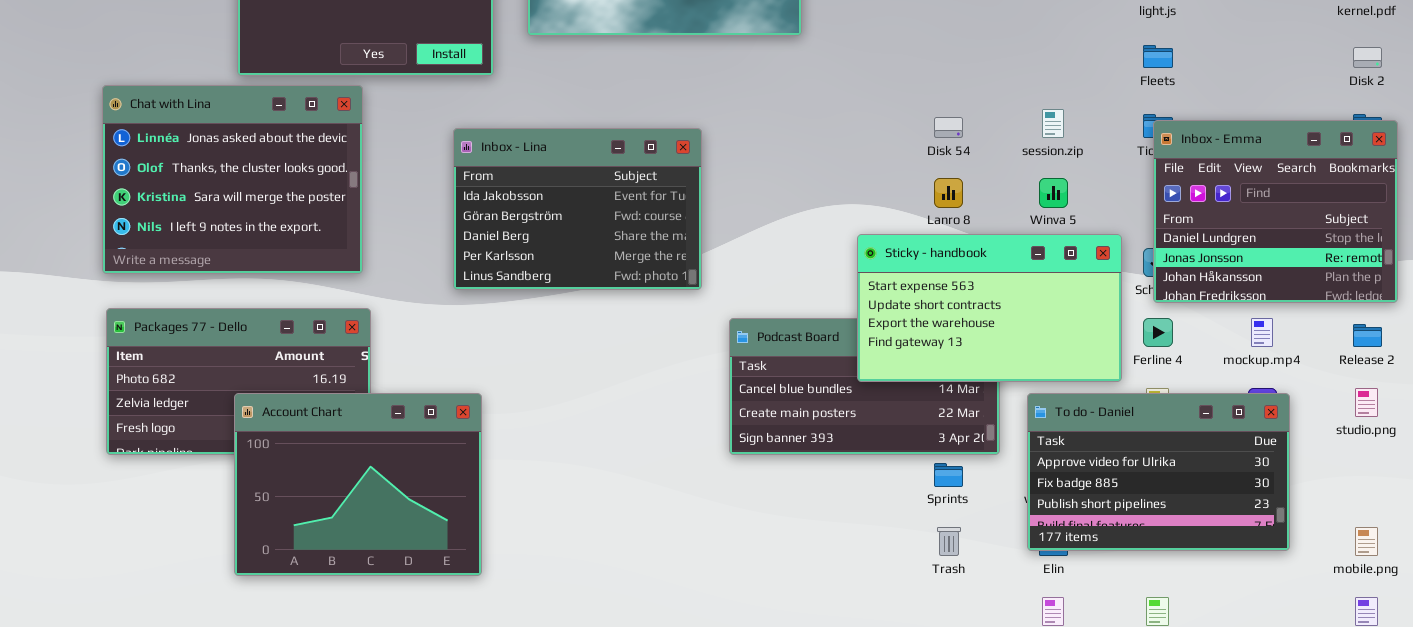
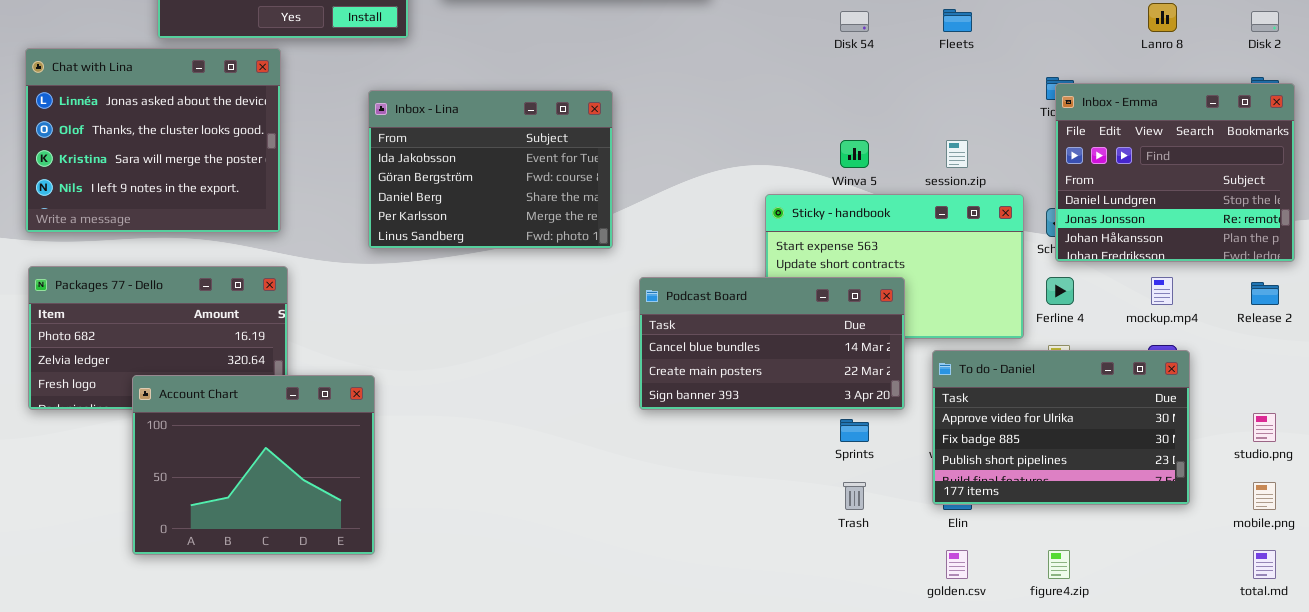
Fleets: [1143,45,1173,68] -> [943,9,972,32], moved
session.zip: [1042,109,1064,138] -> [946,140,968,168], moved
Disk 54: [934,117,963,138] -> [840,11,869,32], moved
Lanro 8: [934,178,963,208] -> [1148,3,1177,32], moved
Winva 5: [1039,178,1068,208] -> [840,140,869,168], moved
Podcast Board: [729,318,1000,455] -> [639,277,905,410], raised
studio.png: [1355,388,1378,417] -> [1253,413,1276,442], moved
Account Chart: [234,393,482,576] -> [132,375,375,555], moved

